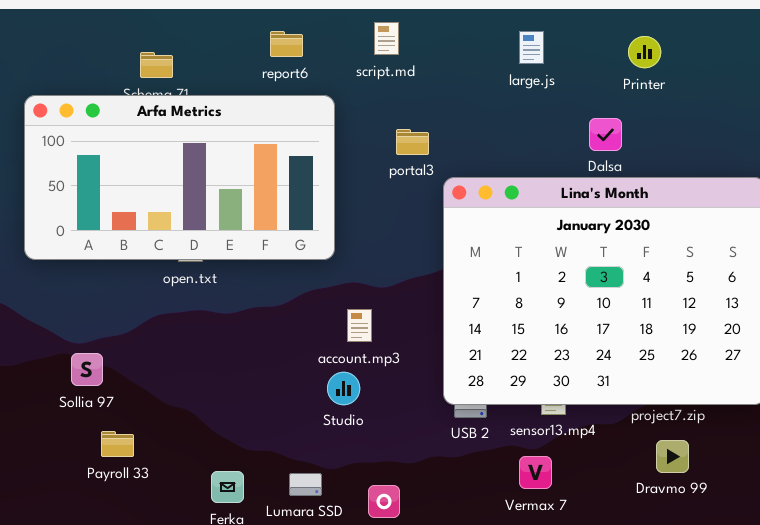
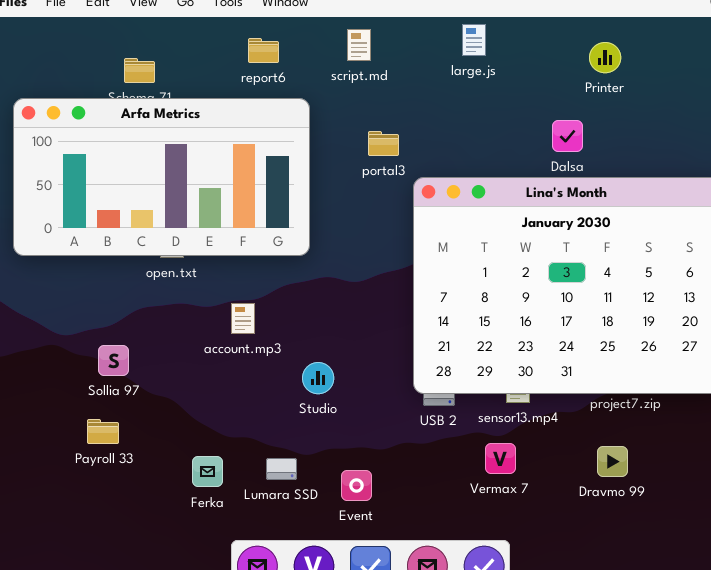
large.js: [519,31,544,64] -> [462,24,486,56], moved
account.mp3: [347,309,372,342] -> [231,303,255,334], moved
Sollia 97: [71,353,103,386] -> [98,345,129,376], moved
Dravmo 99: [656,440,689,473] -> [597,446,628,477], moved

